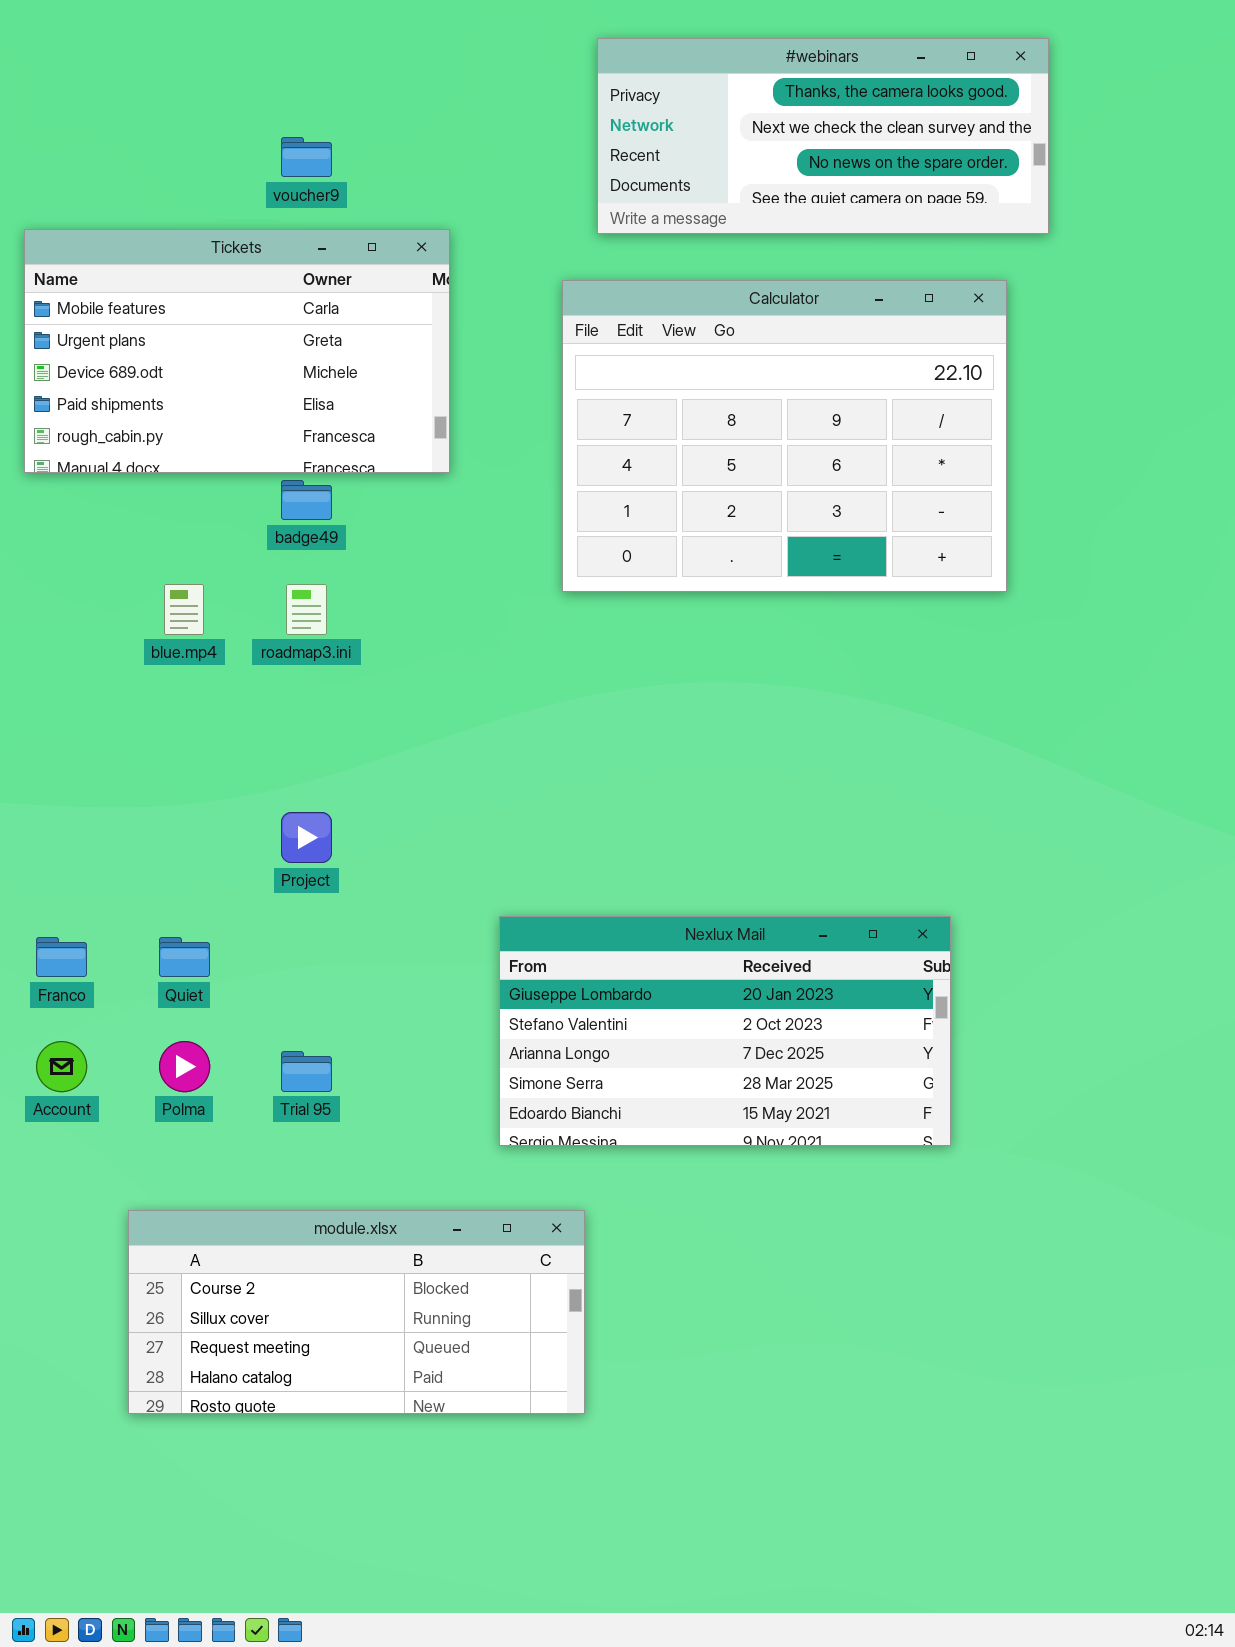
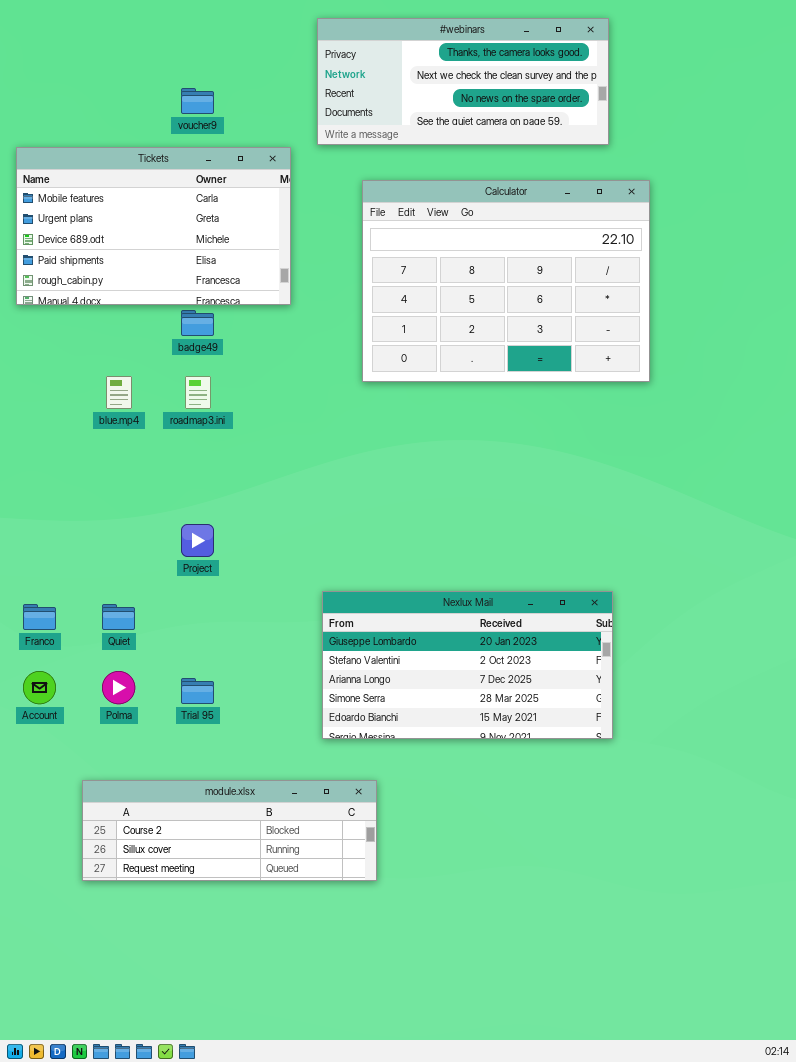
#webinars: [597,38,1049,234] -> [317,18,609,145], moved
module.xlsx: [128,1210,585,1414] -> [82,780,377,881], resized

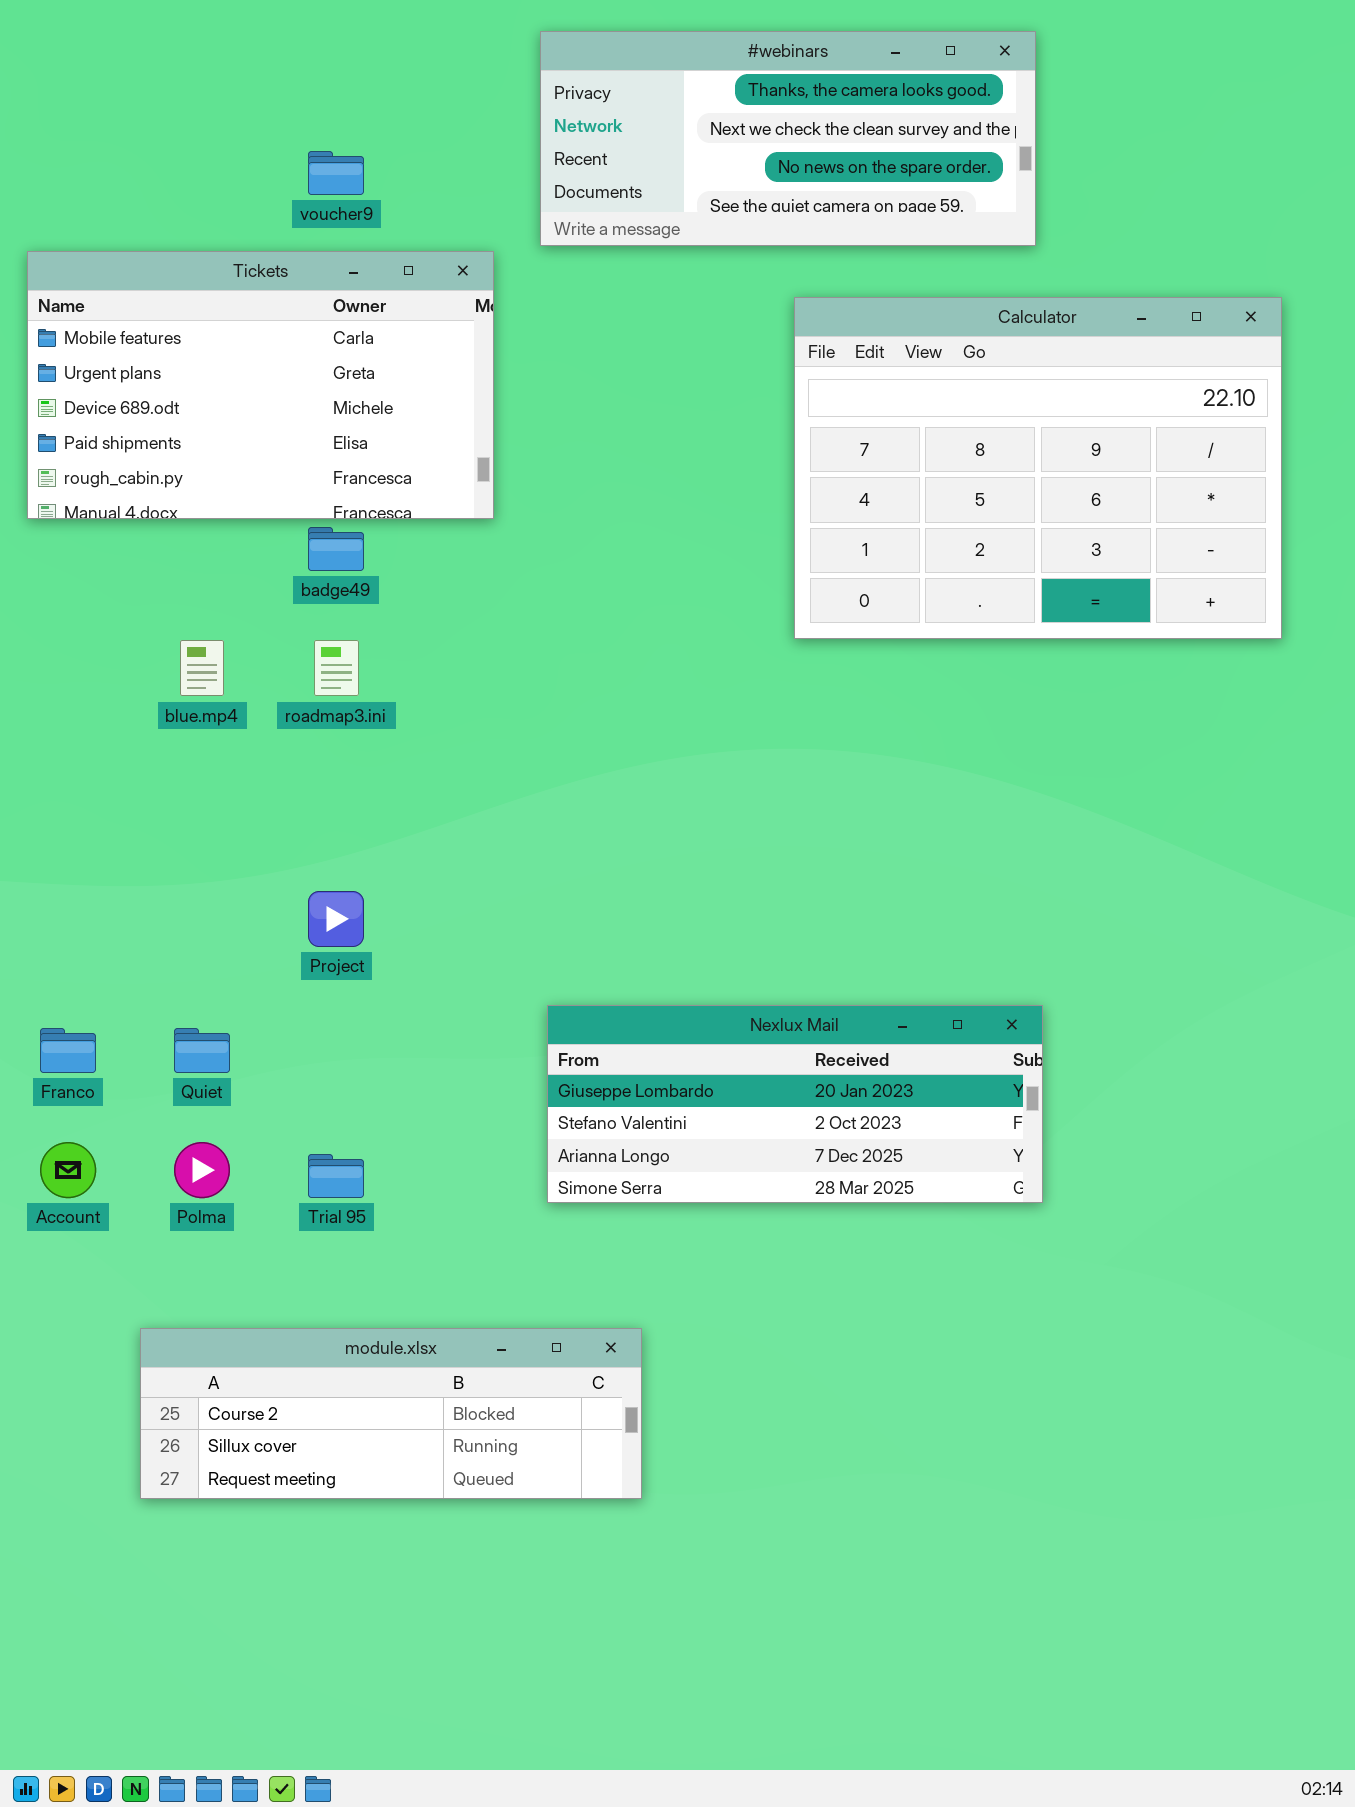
Calculator: [362,180,650,382] -> [794,297,1282,639], moved
Nexlux Mail: [322,591,613,739] -> [547,1005,1043,1203], resized

